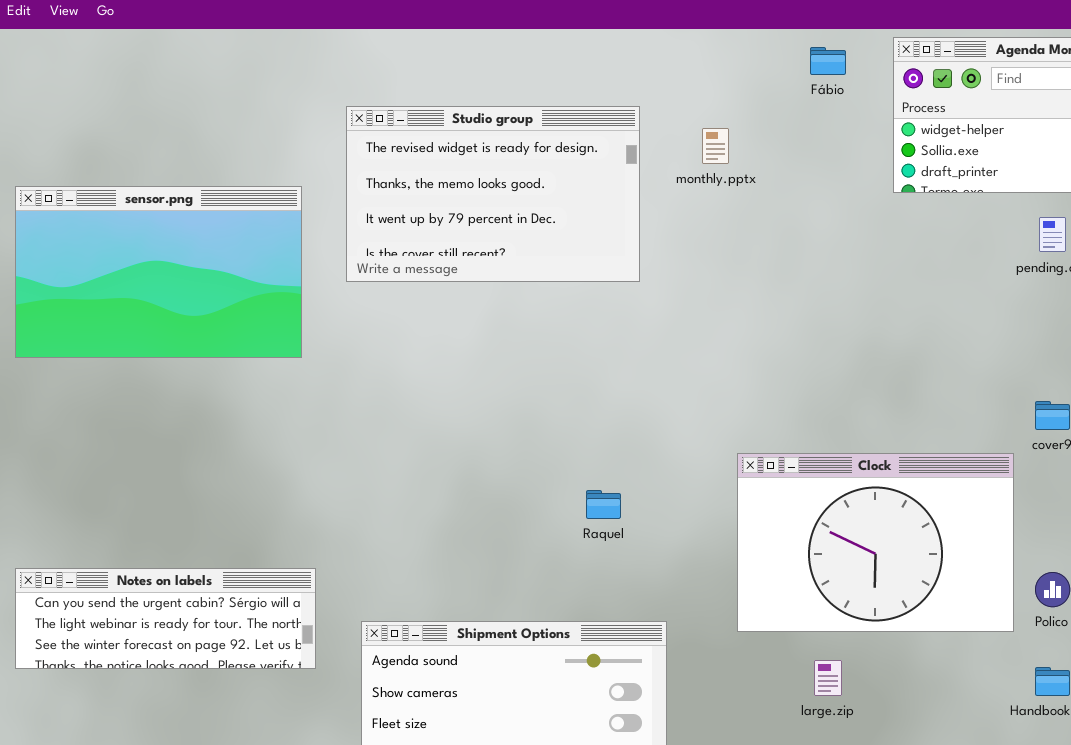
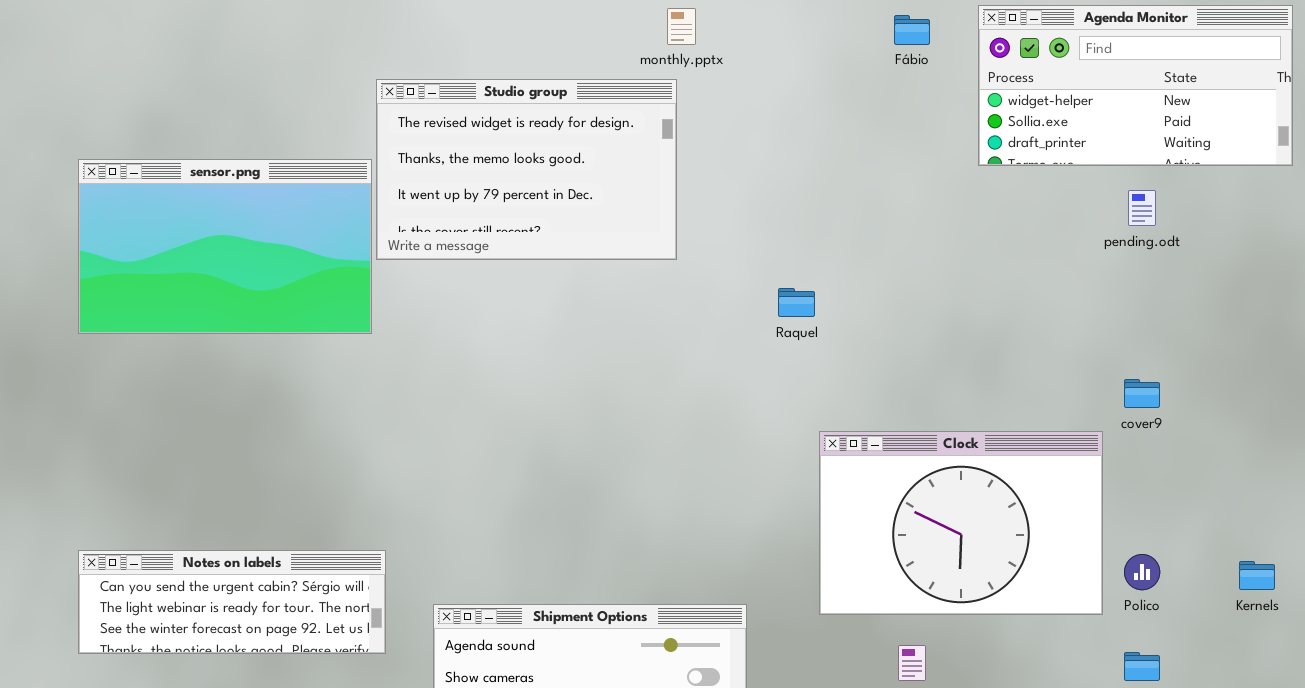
Studio group: [346,106,640,282] -> [376,79,677,260], moved
monthly.pptx: [702,128,729,164] -> [667,8,696,45], moved
Raquel: [586,490,621,519] -> [778,288,815,317], moved

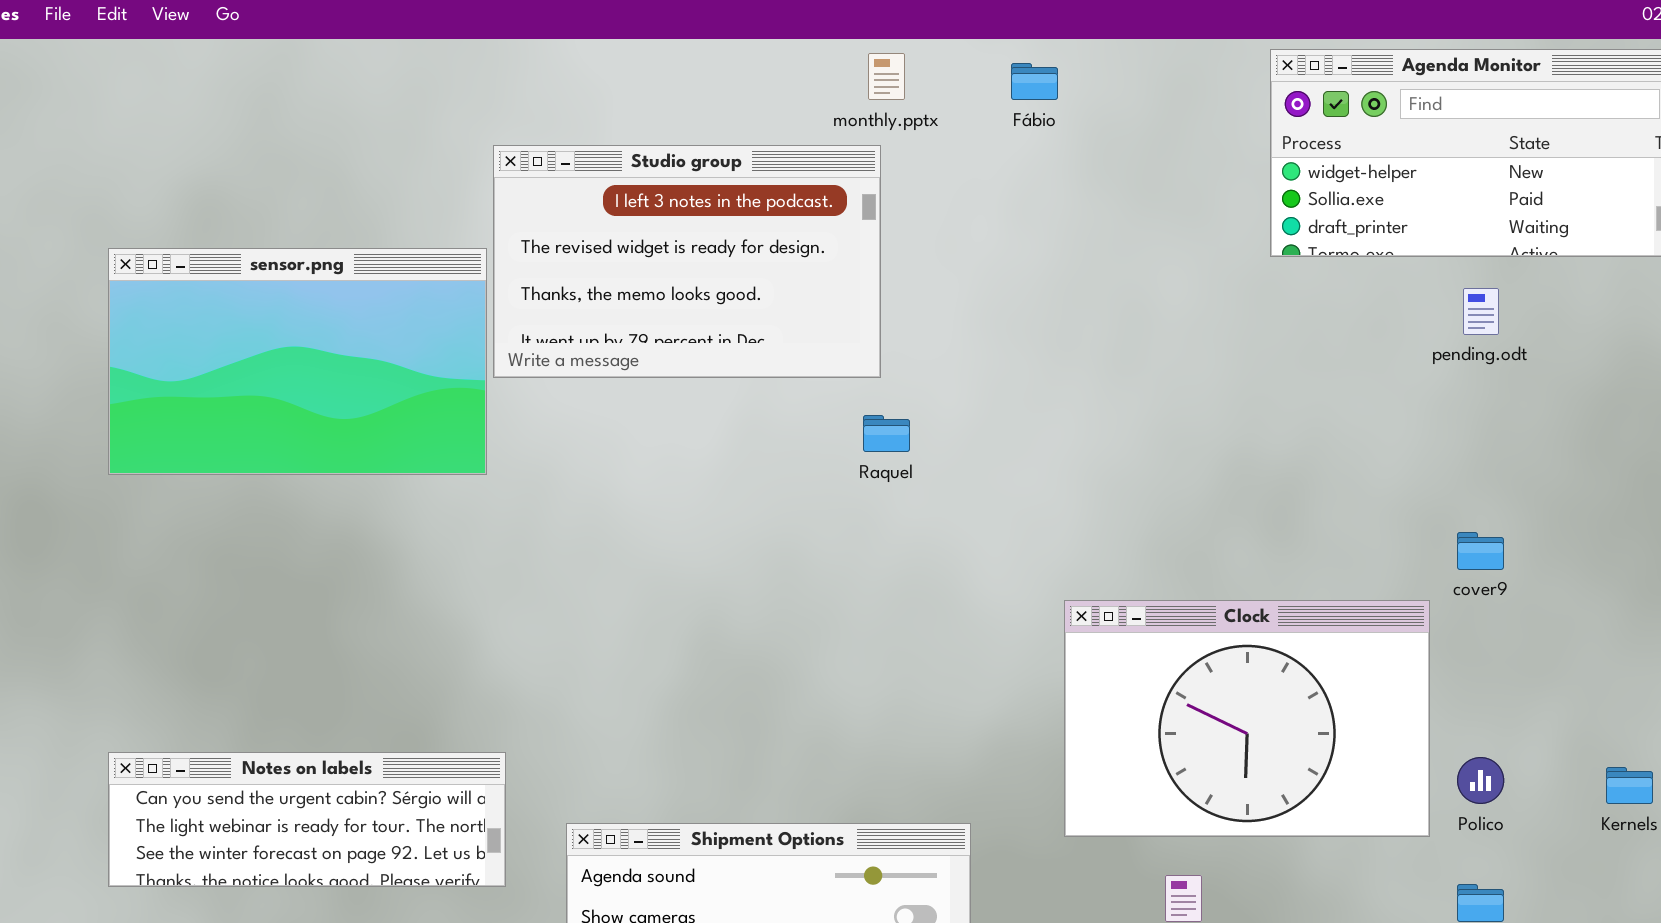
Fábio: [894,15,930,45] -> [1011,63,1058,100], moved
Studio group: [376,79,677,260] -> [493,145,881,378], scrolled up 1 row
Raquel: [778,288,815,317] -> [863,415,910,452], moved

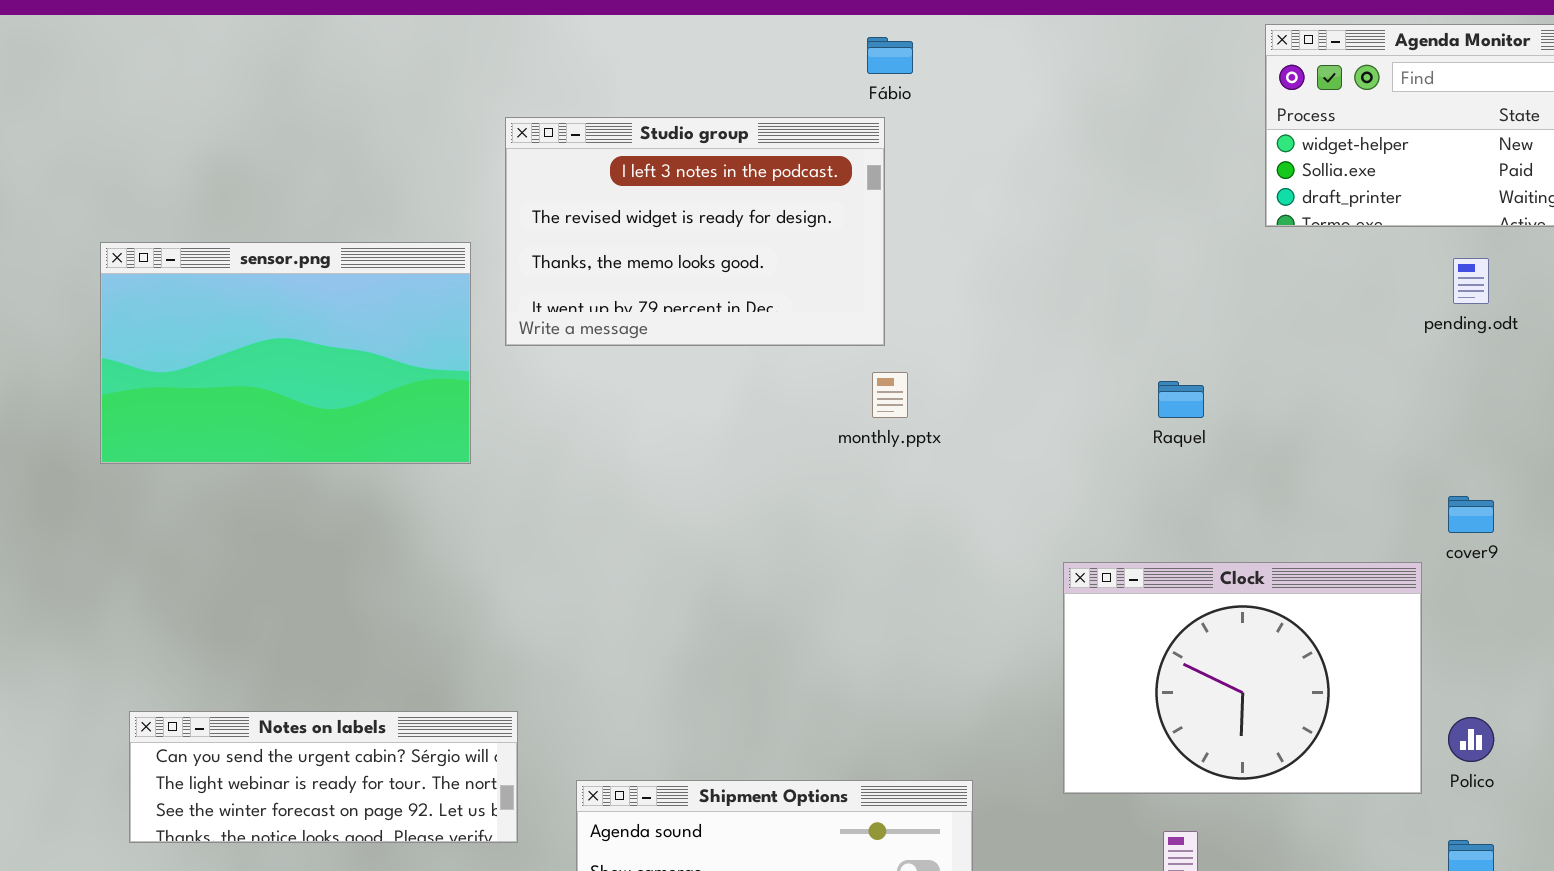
monthly.pptx: [868,53,905,100] -> [872,372,908,418], moved
Fábio: [1011,63,1058,100] -> [867,37,913,74], moved
sensor.png: [108,248,487,475] -> [100,242,471,464], moved
Raquel: [863,415,910,452] -> [1158,381,1204,418], moved

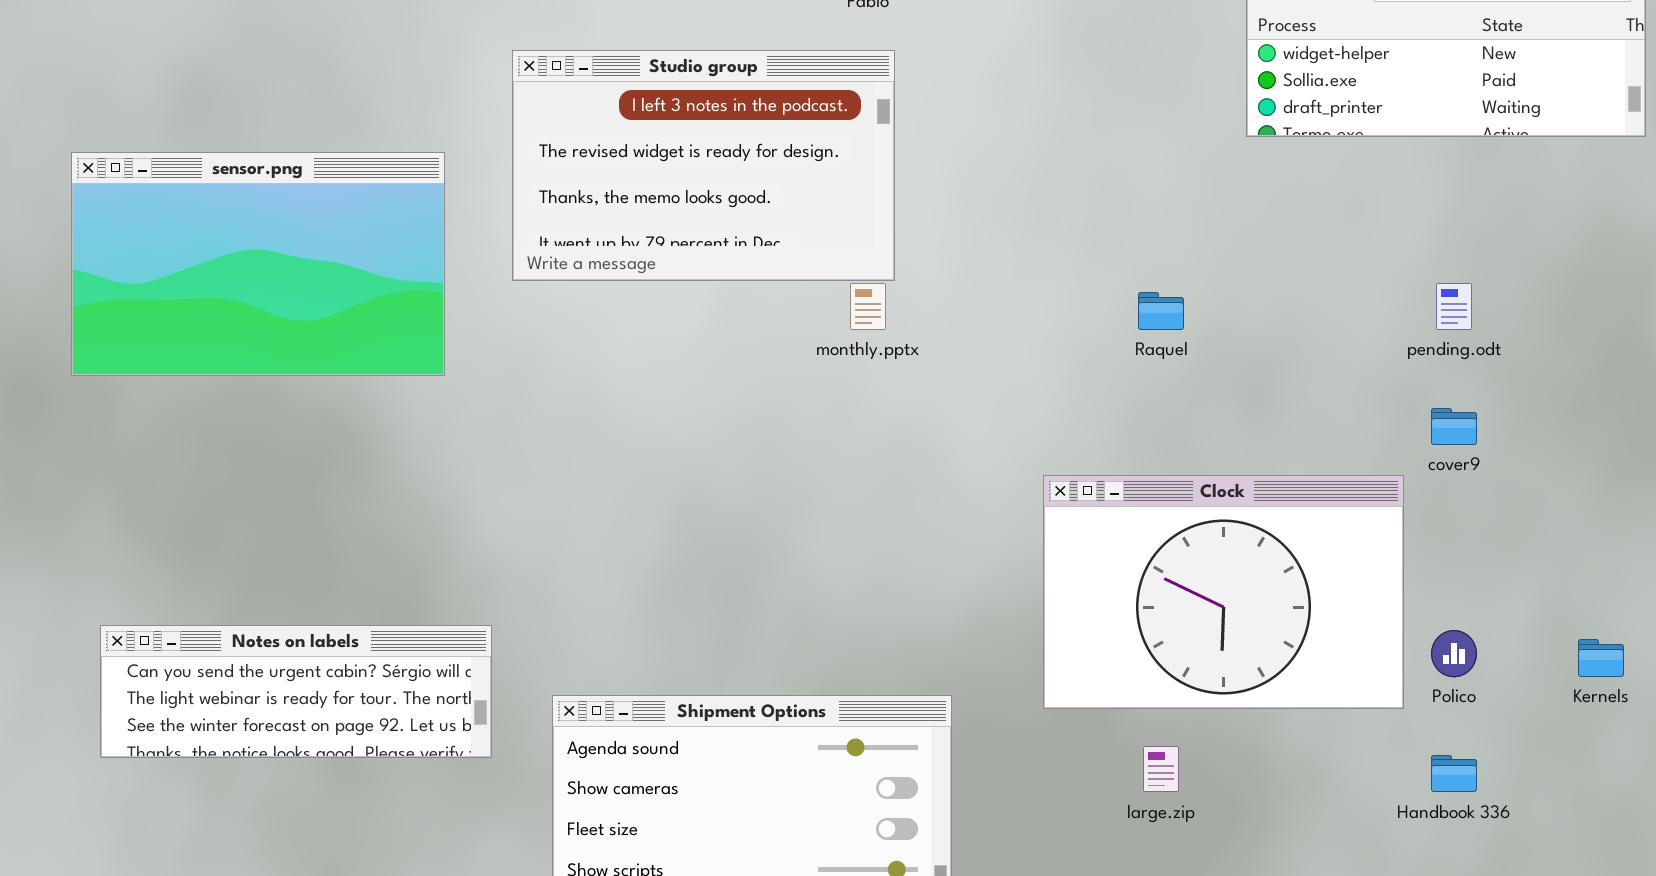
Studio group: [505,117,885,346] -> [512,50,895,281], moved
pending.odt: [1453,258,1489,304] -> [1436,283,1472,330], moved

